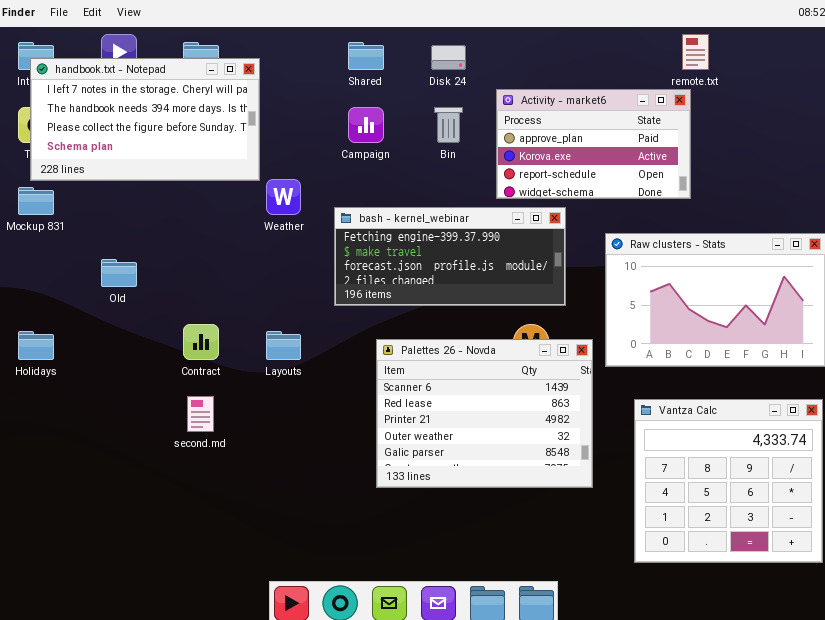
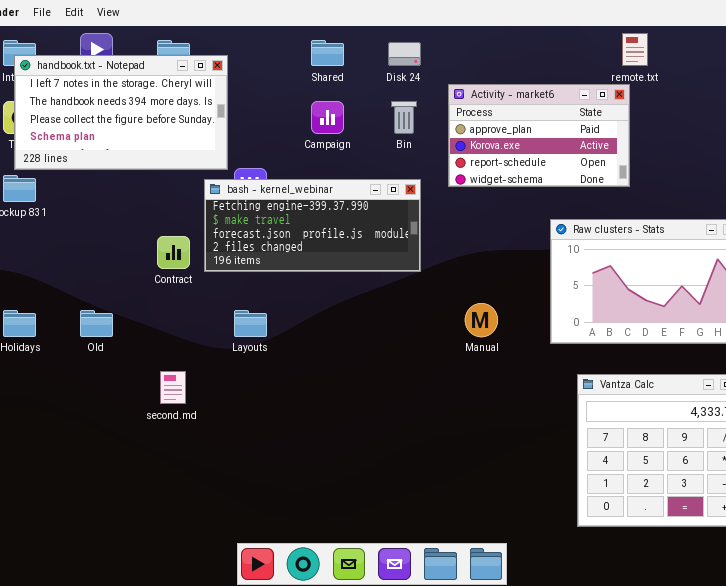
bash - kernel_webinar: [334,207,566,306] -> [204,179,421,272], moved
Old: [101,259,137,287] -> [80,310,113,337], moved
Contract: [183,324,219,360] -> [157,236,190,269], moved
Palettes 26 - Novda: [376,339,593,488] -> none, closed

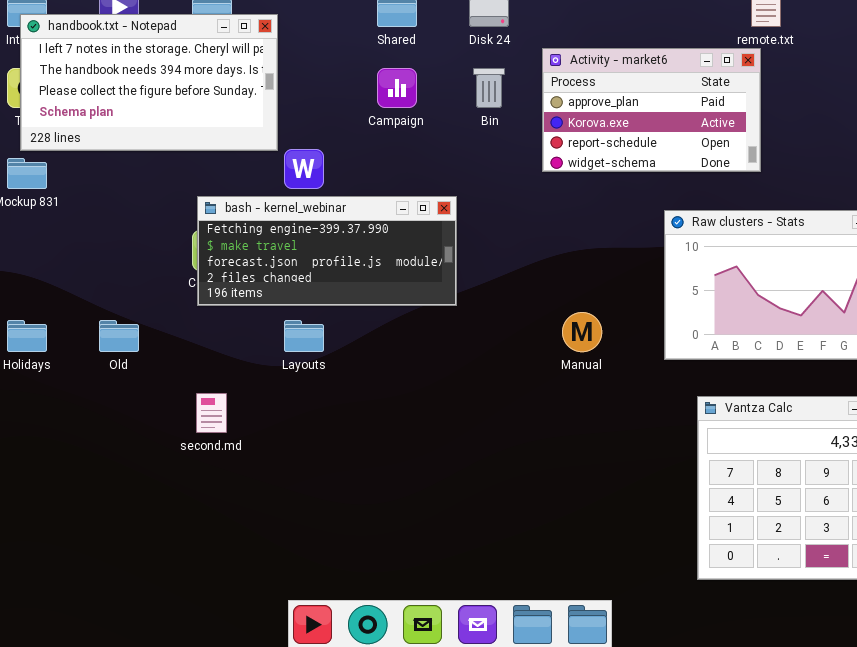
bash - kernel_webinar: [204,179,421,272] -> [197,196,457,306], moved

